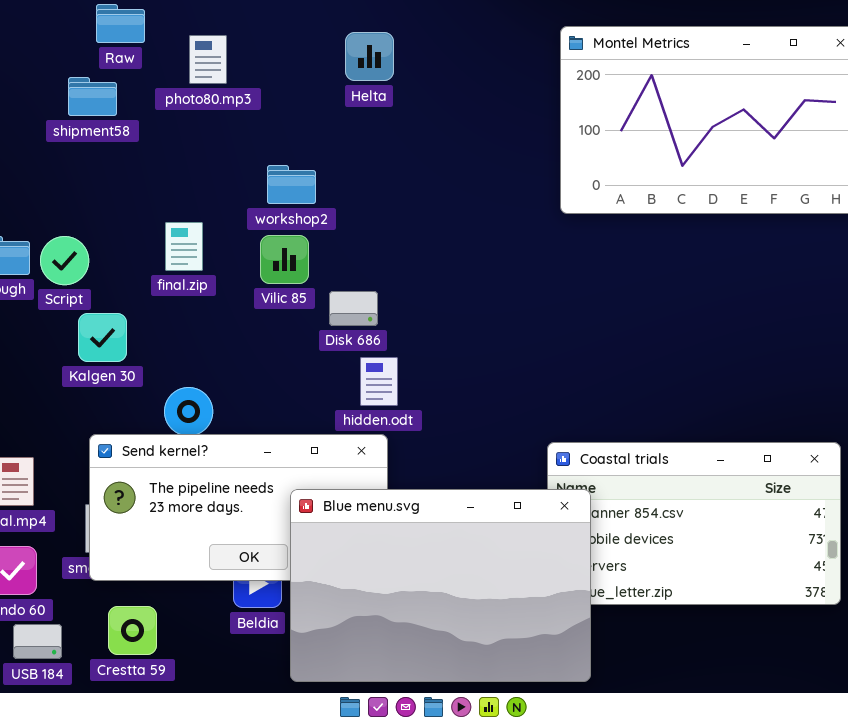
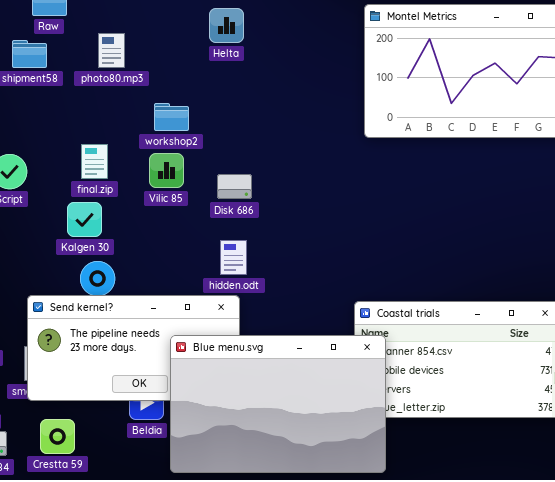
photo80.mp3: [189,35,227,84] -> [98,33,125,68], moved
Disk 686: [329,291,378,326] -> [217,174,252,199], moved
Kalgen 30: [78,313,127,362] -> [67,202,102,237], moved

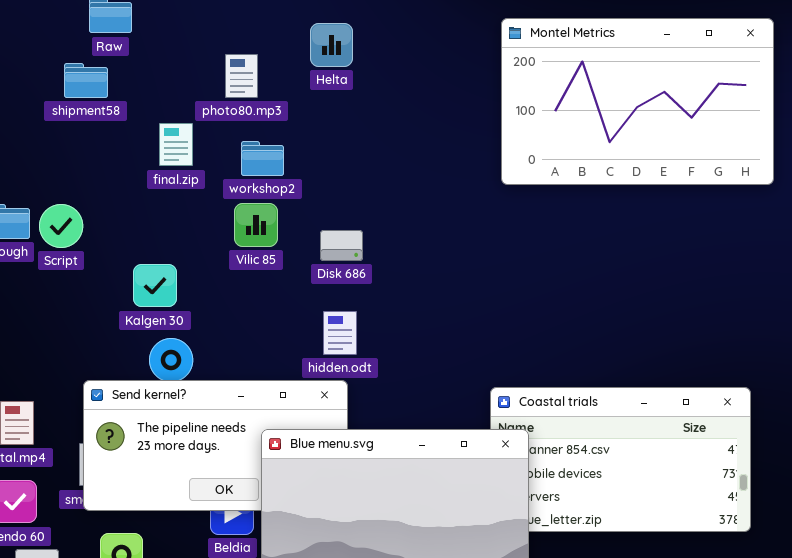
photo80.mp3: [98,33,125,68] -> [225,54,258,98], moved
final.zip: [81,144,108,179] -> [159,123,193,166], moved

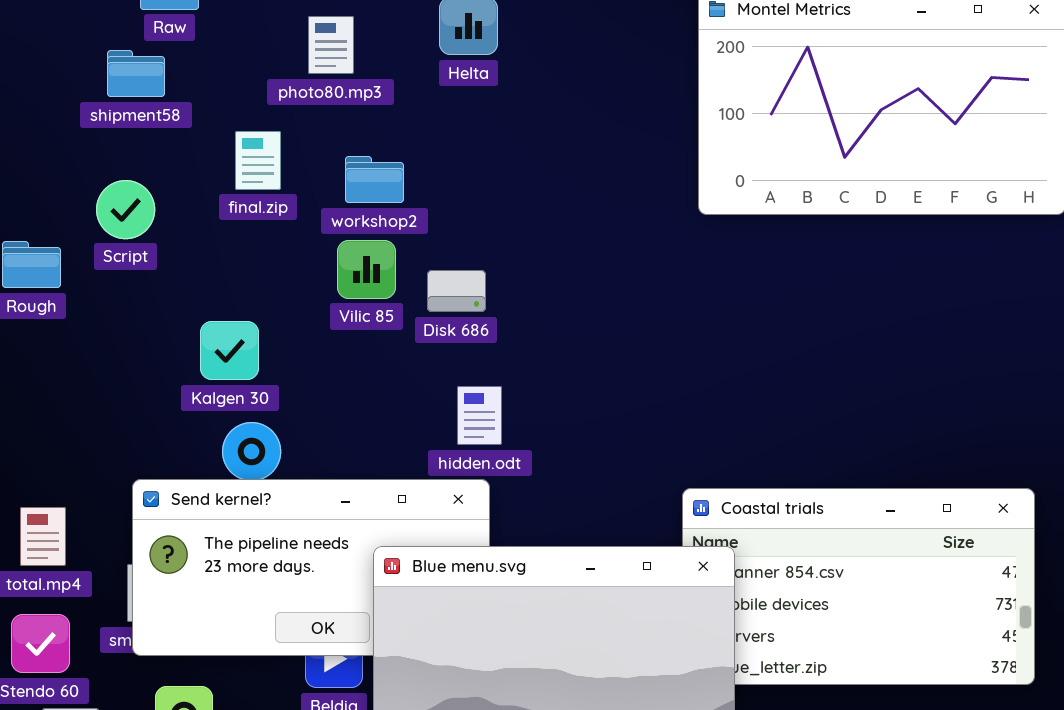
photo80.mp3: [225,54,258,98] -> [308,16,354,74], moved
Script: [39,204,83,248] -> [96,180,155,239], moved
Disk 686: [320,230,363,261] -> [427,270,486,312], moved

